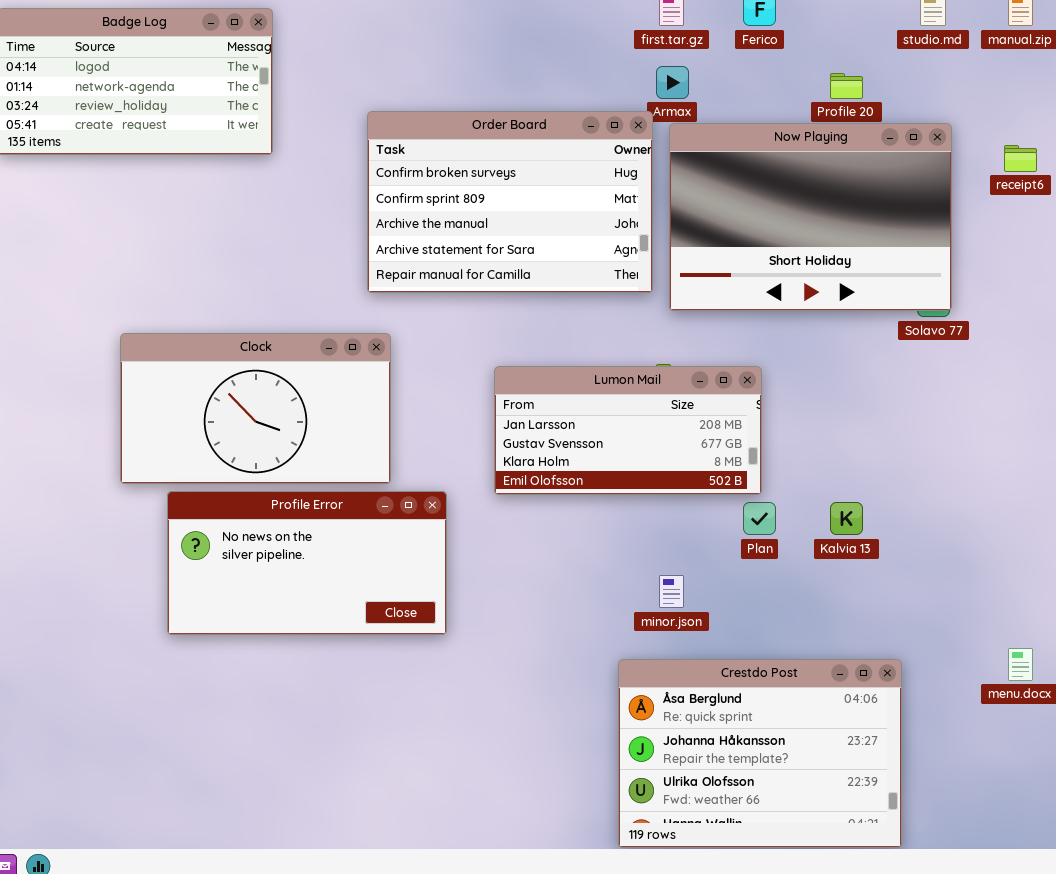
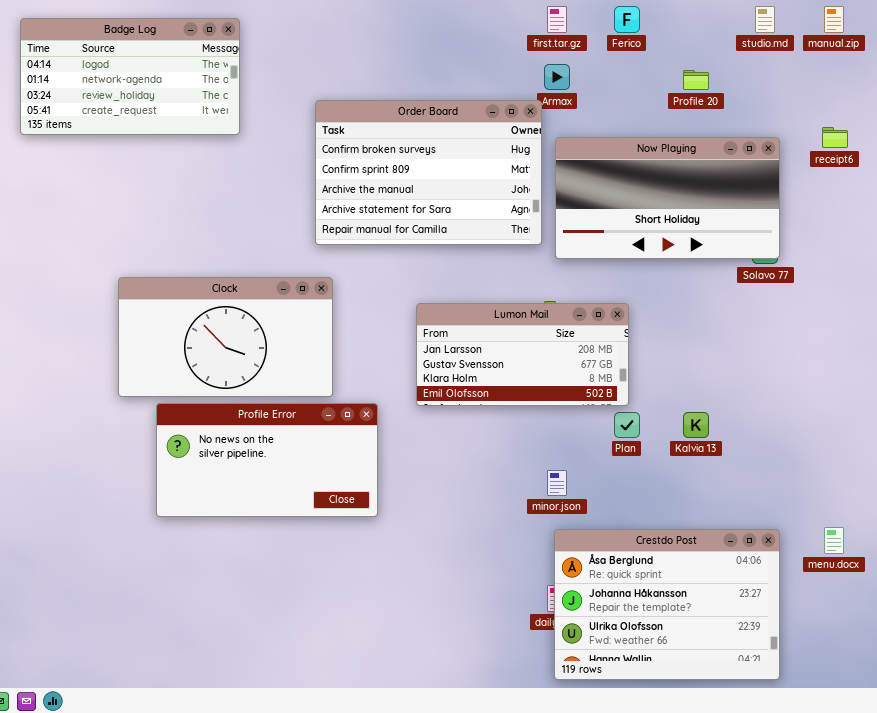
Now Playing: [669,123,952,311] -> [555,137,780,259], resized
Crestdo Post: [618,659,902,848] -> [554,529,780,680], moved

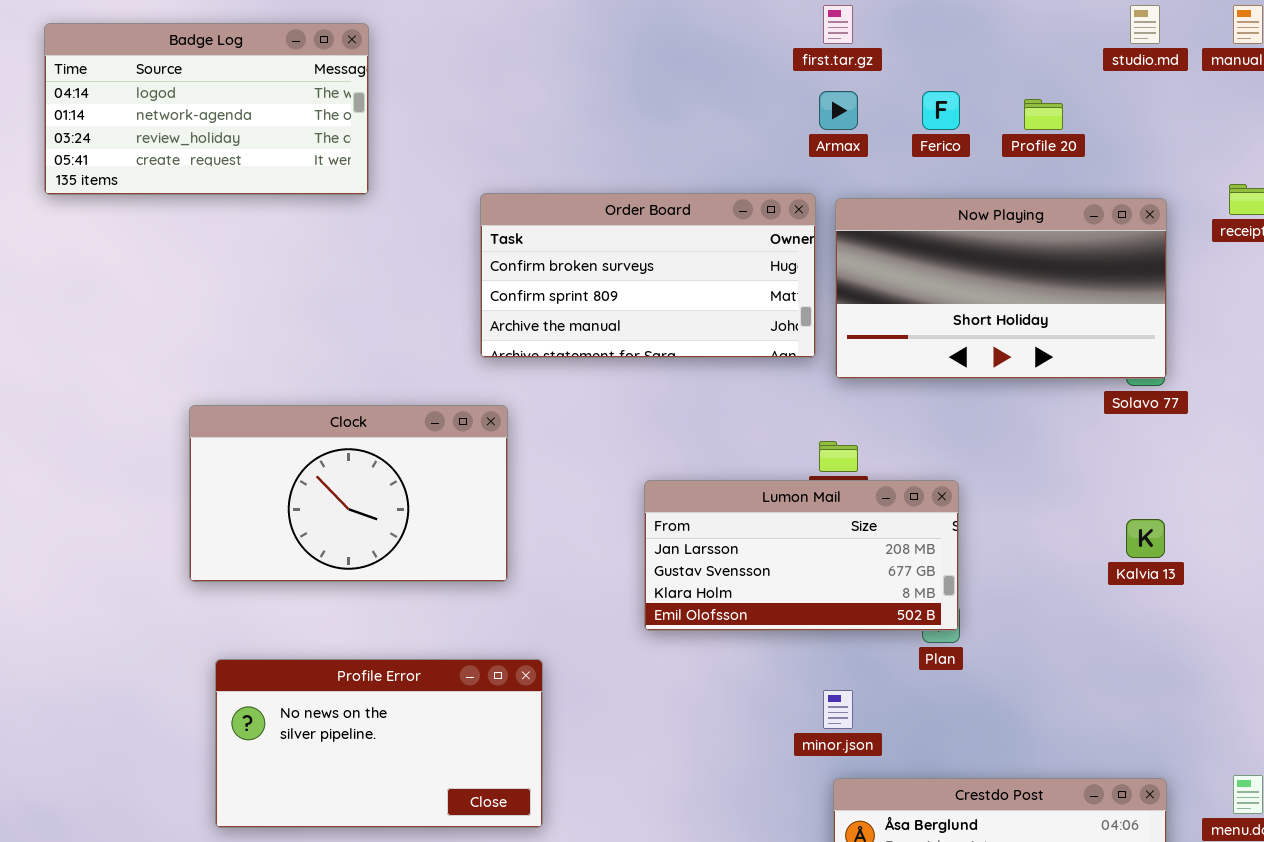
Ferico: [614,6,640,33] -> [922,91,960,130], moved
Order Board: [315,100,542,245] -> [480,193,816,358], resized
Lumon Mail: [416,303,629,406] -> [644,480,959,631], moved
Profile Error: [156,403,378,517] -> [215,659,543,828], moved
Kalvia 13: [683,412,709,438] -> [1126,519,1165,558], moved

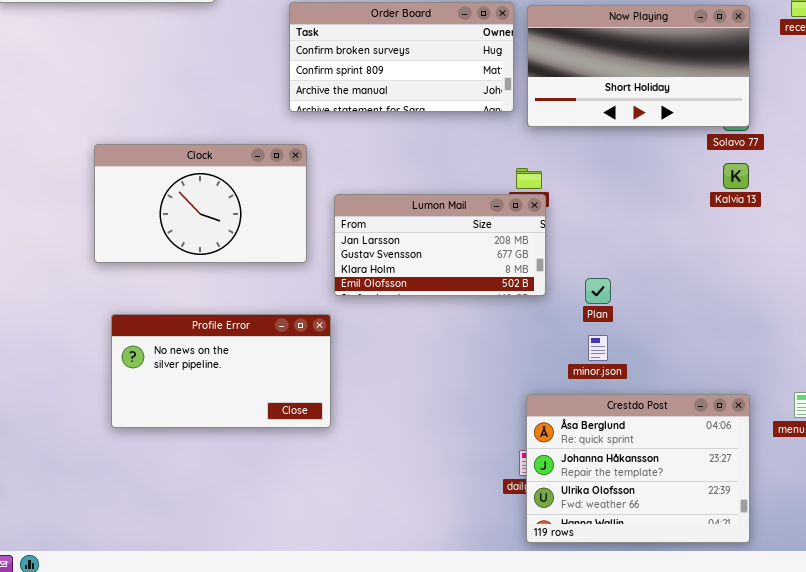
Lumon Mail: [644,480,959,631] -> [334,194,546,296], moved
Kalvia 13: [1126,519,1165,558] -> [723,163,749,189], moved
minor.json: [823,690,853,729] -> [588,335,608,361], moved

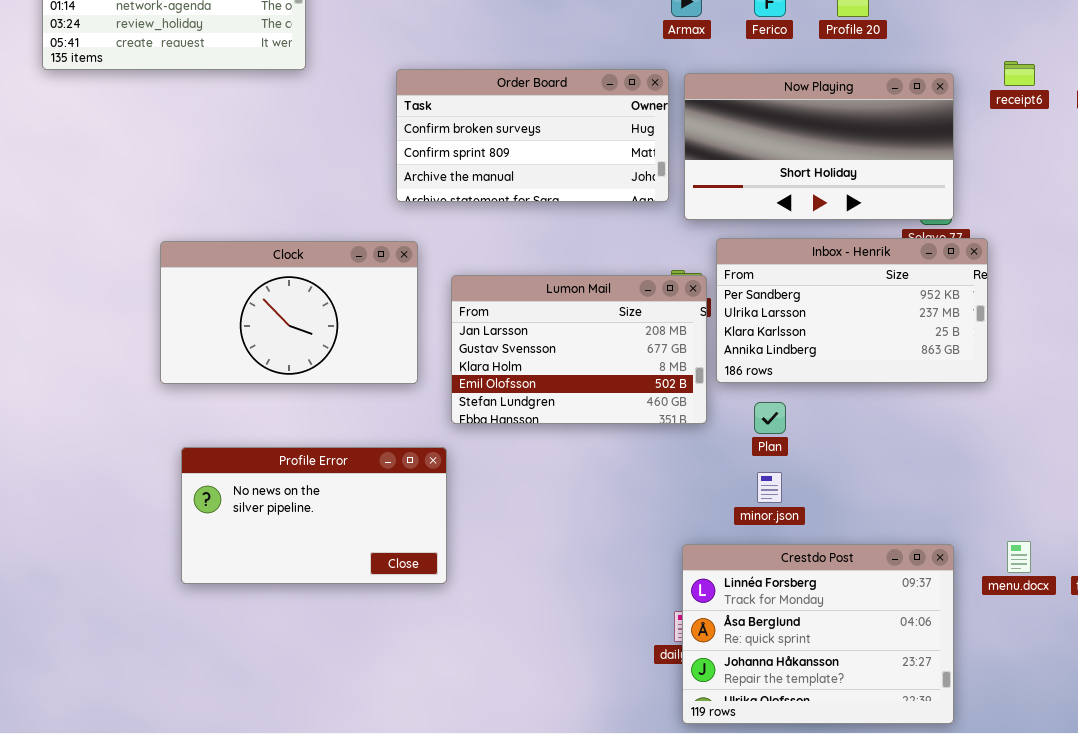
Inbox - Henrik: none -> [716,238,988,383], opened
Lumon Mail: [334,194,546,296] -> [451,275,707,424], resized
Crestdo Post: [526,394,750,543] -> [682,544,954,724], scrolled up 1 row

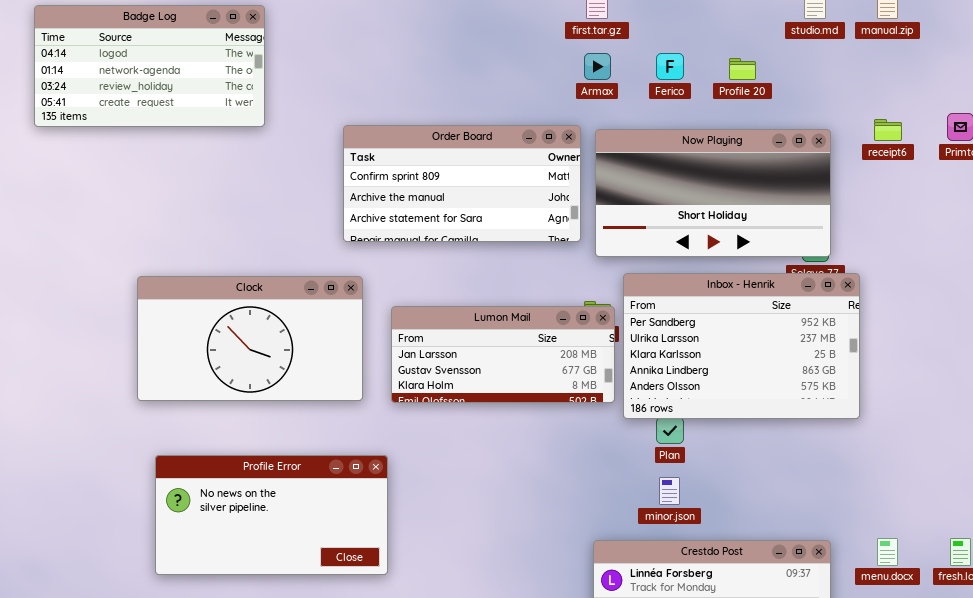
Order Board: [396,69,669,202] -> [343,125,581,242], scrolled down 1 row
Inbox - Henrik: [716,238,988,383] -> [623,273,860,419], resized
Lumon Mail: [451,275,707,424] -> [391,306,615,403], resized

